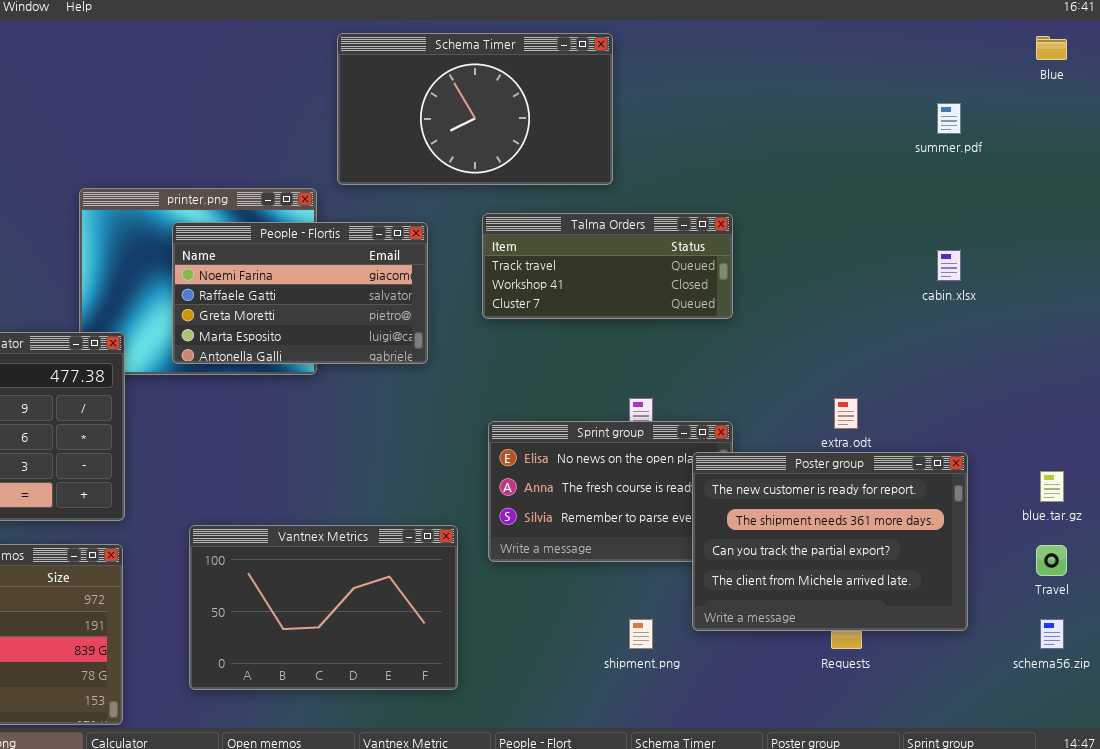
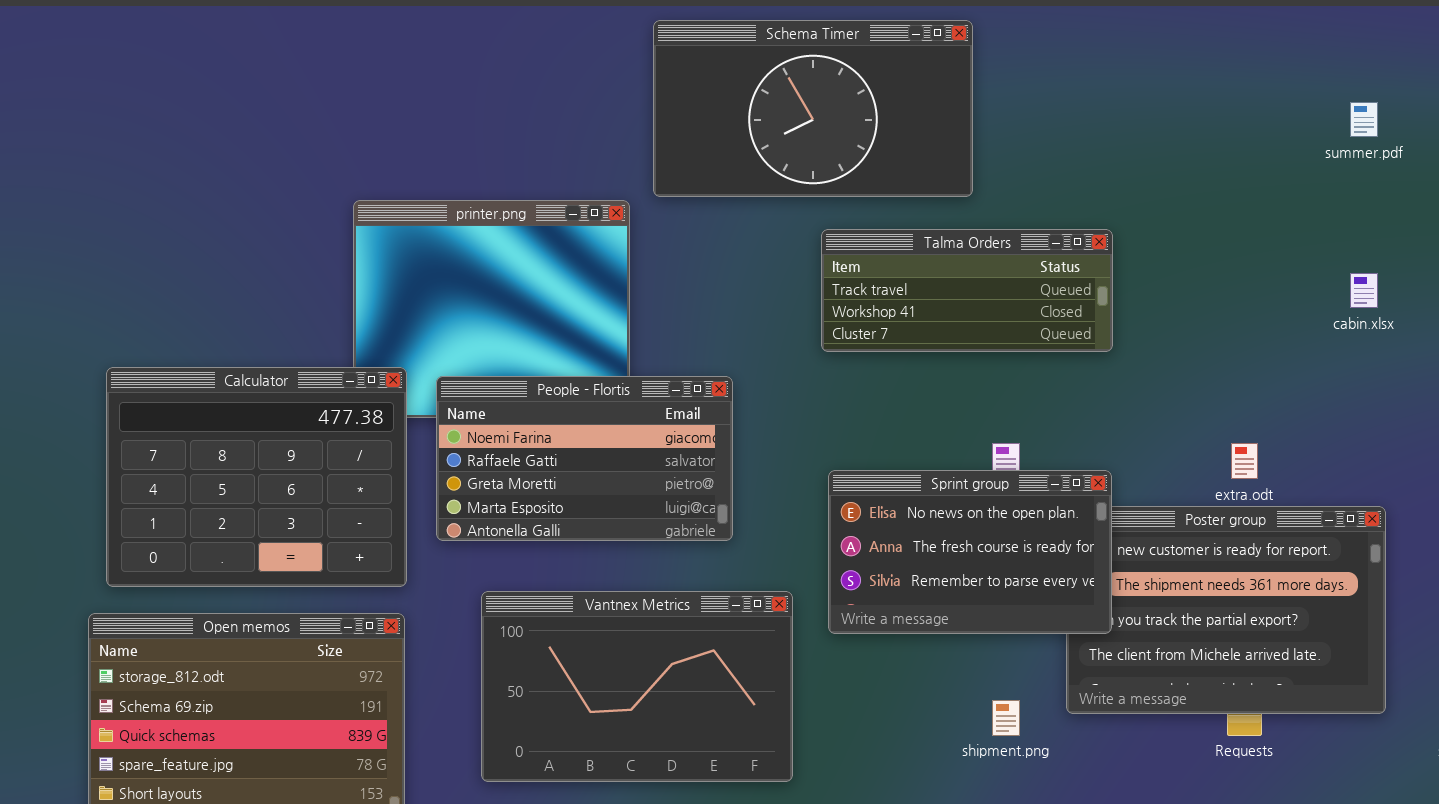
People - Flortis: [172,222,428,364] -> [436,376,733,541], moved
Sprint group: [488,421,733,562] -> [828,470,1112,634], raised

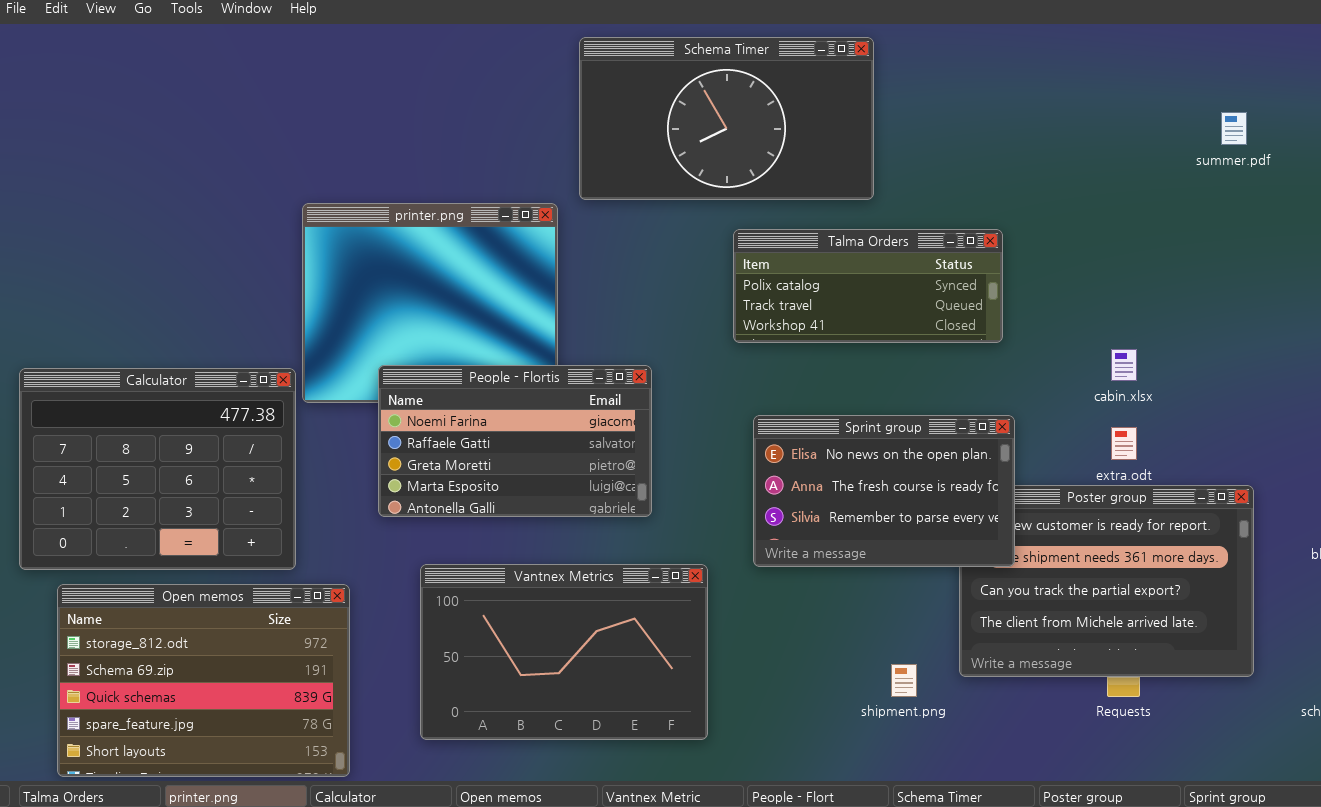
Talma Orders: [821,229,1113,352] -> [733,229,1003,343], scrolled up 1 row
cabin.xlsx: [1350,273,1378,308] -> [1111,349,1137,381], moved
Calculator: [106,367,407,587] -> [19,368,296,570], moved
Sprint group: [828,470,1112,634] -> [753,415,1015,567], moved

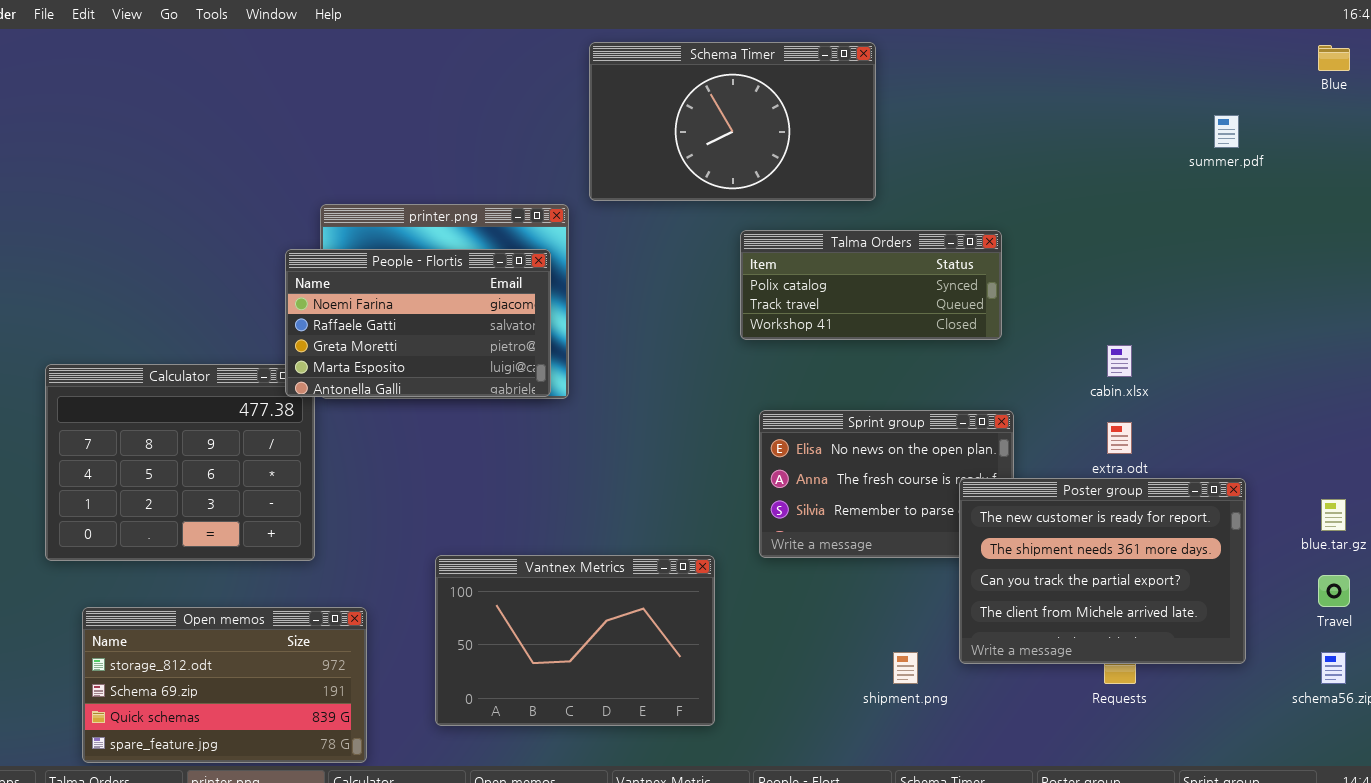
People - Flortis: [378,365,652,517] -> [285,249,551,397], moved
Poster group: [959,485,1254,677] -> [959,478,1246,664], raised
Open memos: [57,584,350,777] -> [82,607,367,763], resized

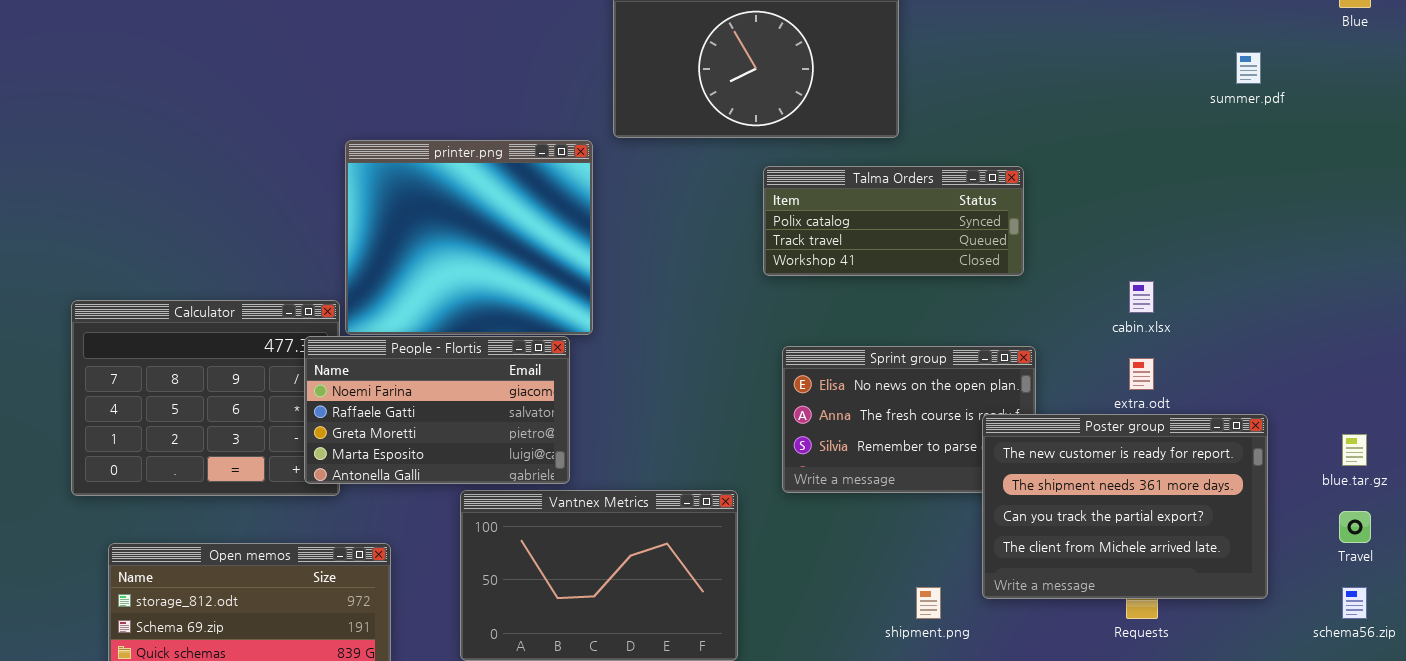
People - Flortis: [285,249,551,397] -> [304,336,570,484], moved

